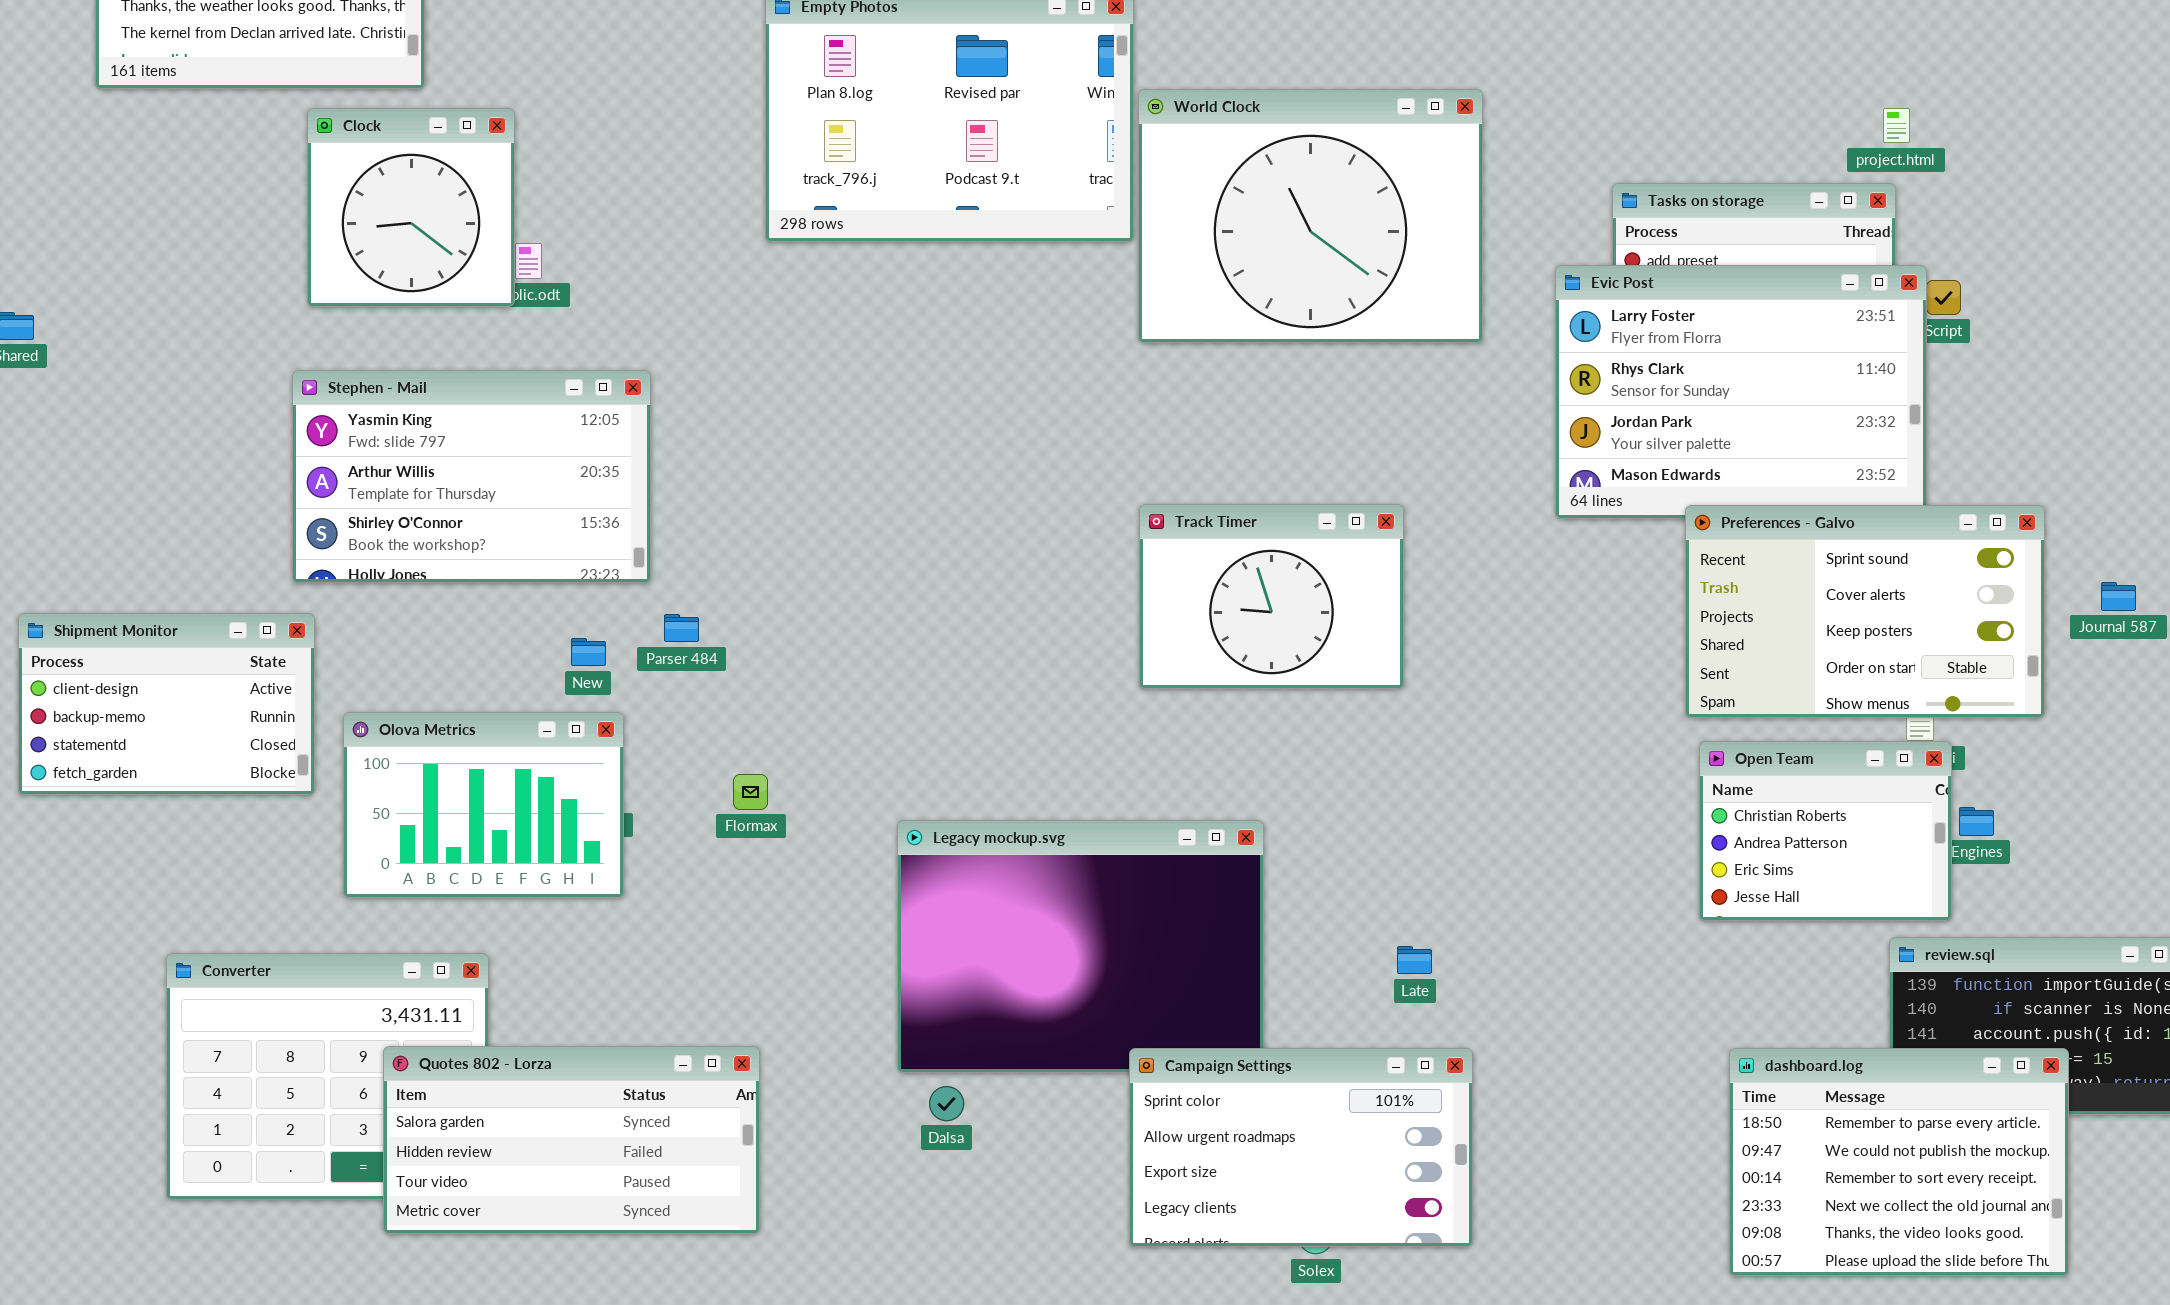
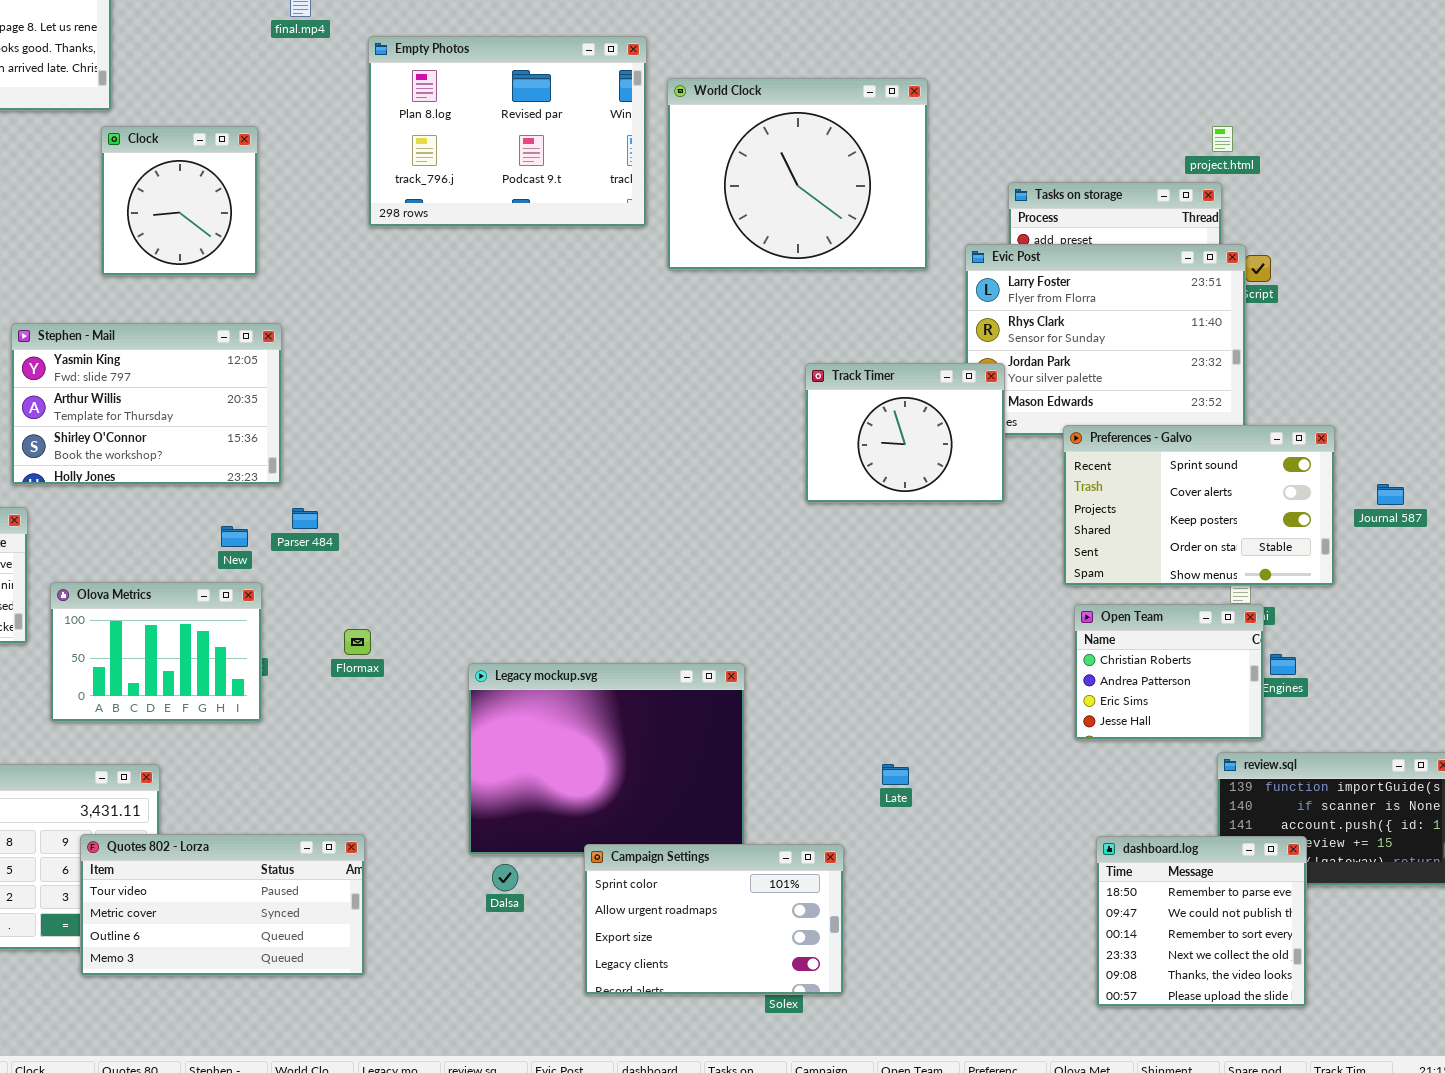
World Clock: [1138,89,1483,343] -> [667,78,928,270], moved
Clock: [307,108,515,307] -> [101,126,258,276], moved
Track Timer: [1139,504,1404,689] -> [805,363,1005,503], moved
Late: [1397,946,1432,974] -> [882,764,909,785], moved
Quotes 802 - Lorza: [383,1046,760,1234] -> [80,834,365,976], scrolled down 2 rows
Campaign Settings: [1129,1048,1473,1247] -> [584,844,844,995], moved
dashboard.log: [1729,1048,2069,1276] -> [1096,836,1307,1007], resized

